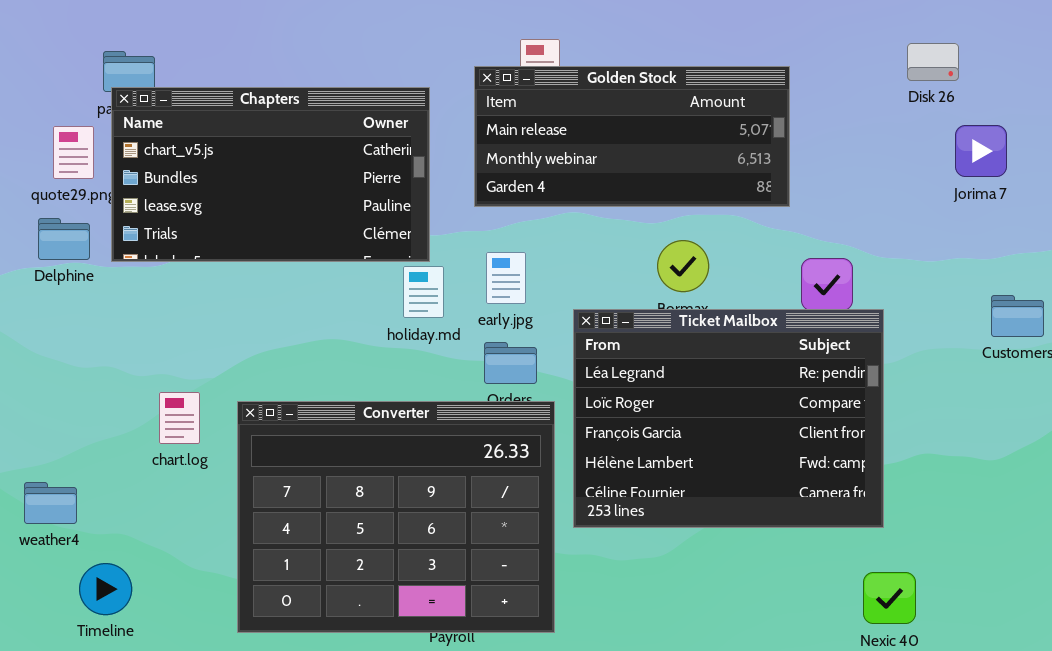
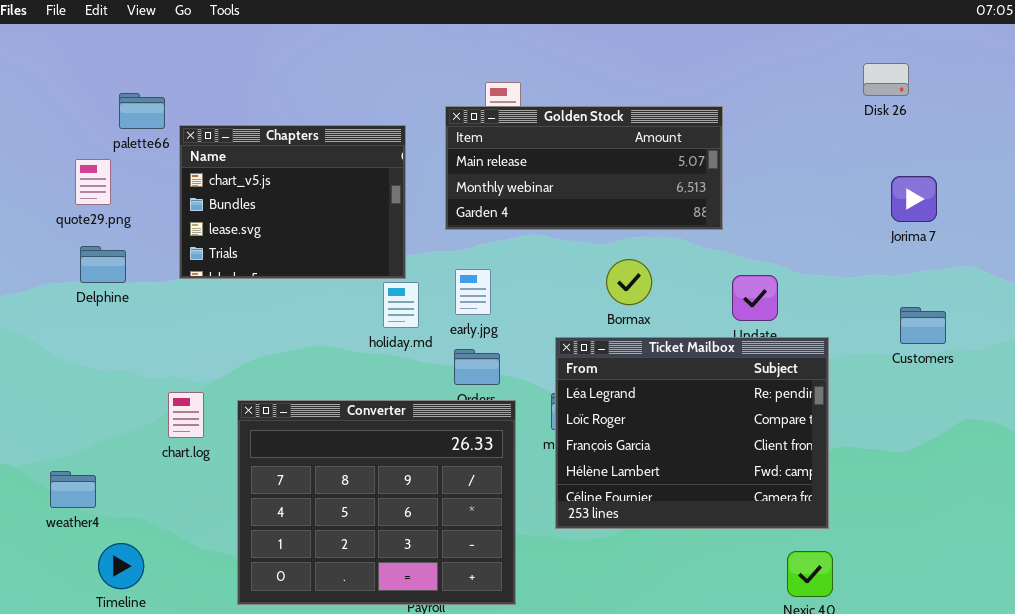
Disk 26: [907,43,959,81] -> [863,63,909,96], moved
Chapters: [111,87,430,262] -> [179,125,406,279], resized
Jorima 7: [955,125,1007,177] -> [891,176,937,222], moved
Delphine: [38,218,90,260] -> [80,246,126,283], moved
Ticket Mailbox: [573,309,884,528] -> [555,337,829,529], moved

